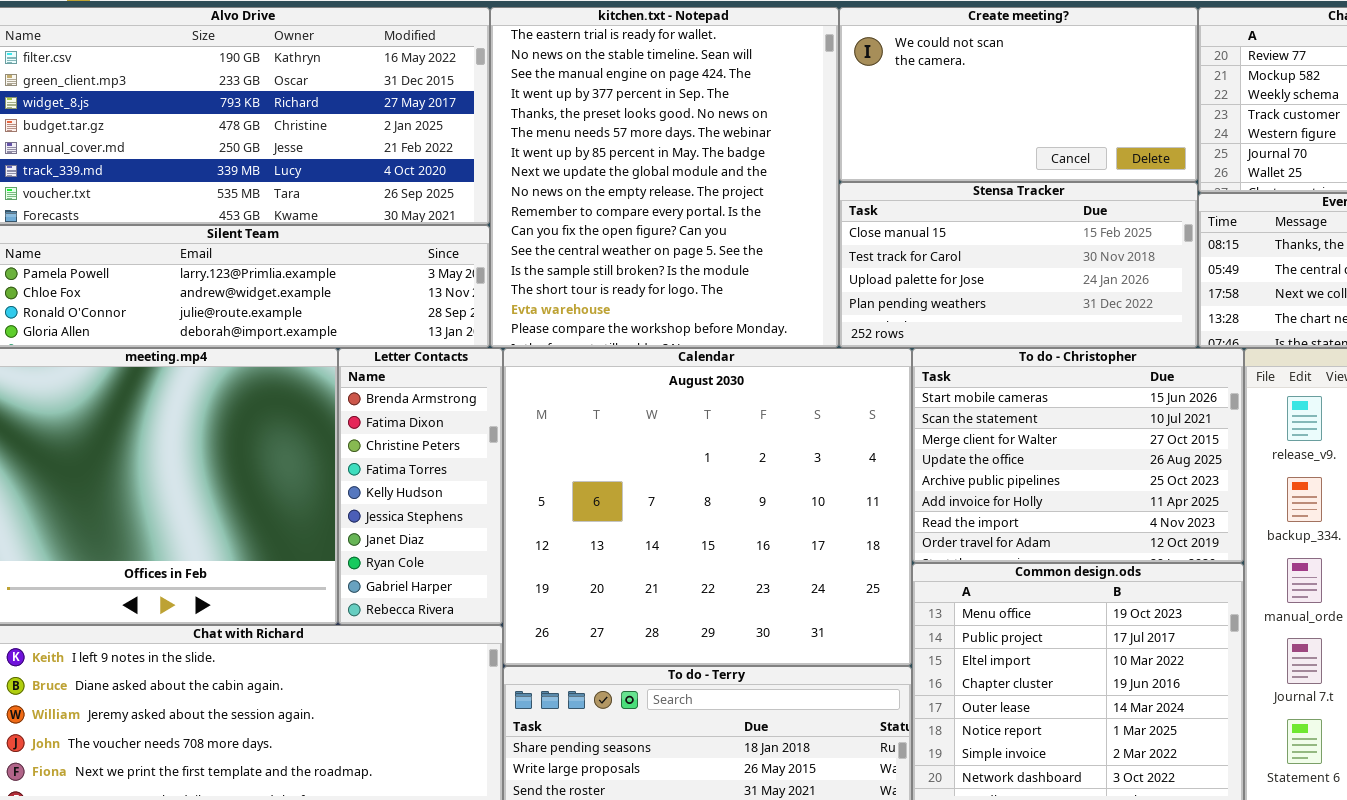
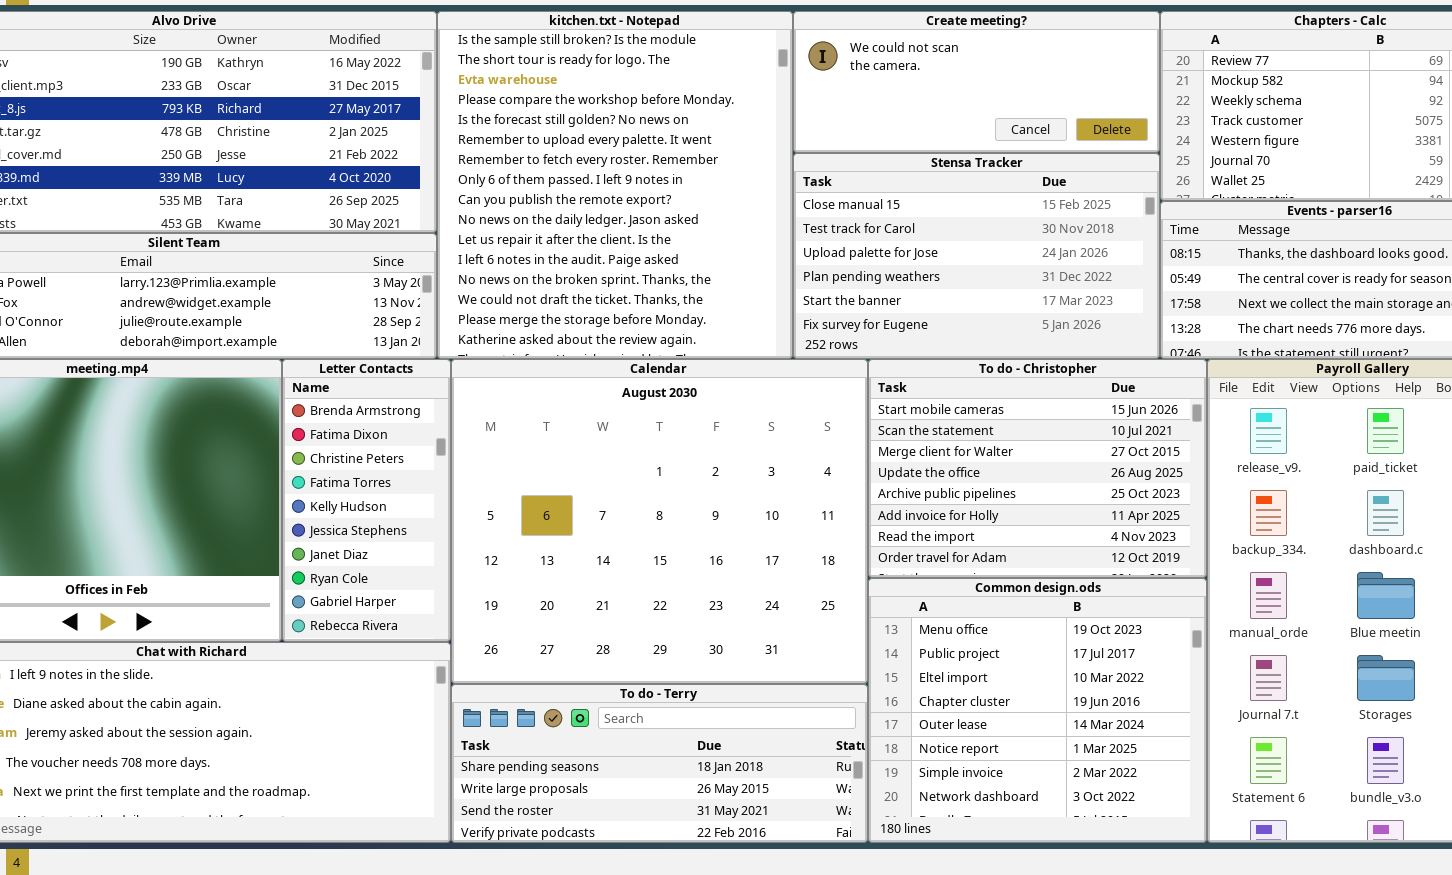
kitchen.txt - Notepad: [490,7,839,348] -> [437,11,793,359], scrolled down 12 rows
Create meeting?: [839,7,1198,182] -> [793,11,1160,153], resized
Stensa Tracker: [839,182,1198,348] -> [793,153,1160,359], resized

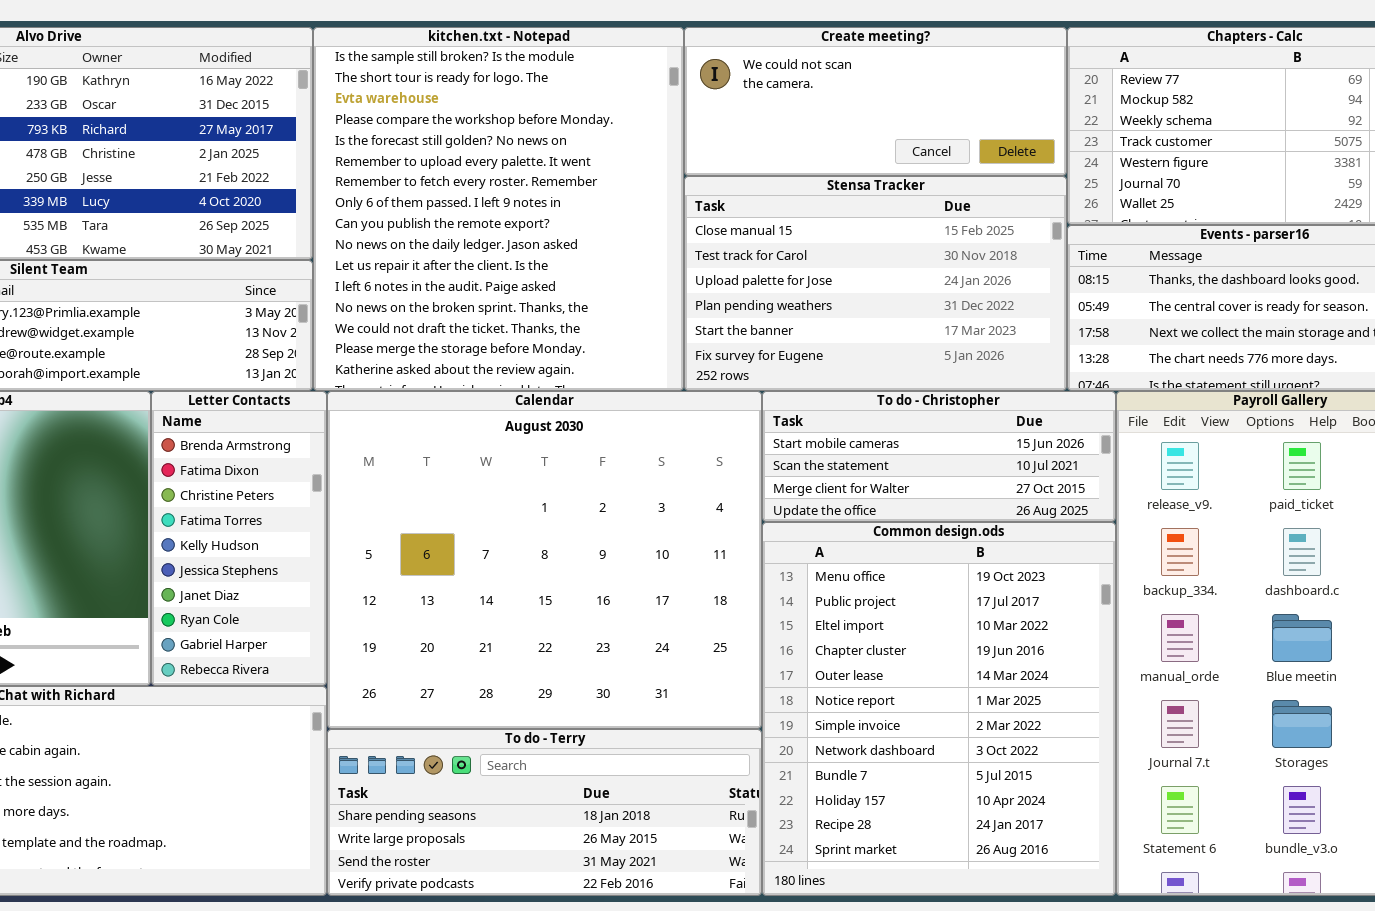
To do - Christopher: [868,359,1207,578] -> [762,391,1116,522], resized
Common design.ods: [868,578,1207,843] -> [762,522,1116,896], resized

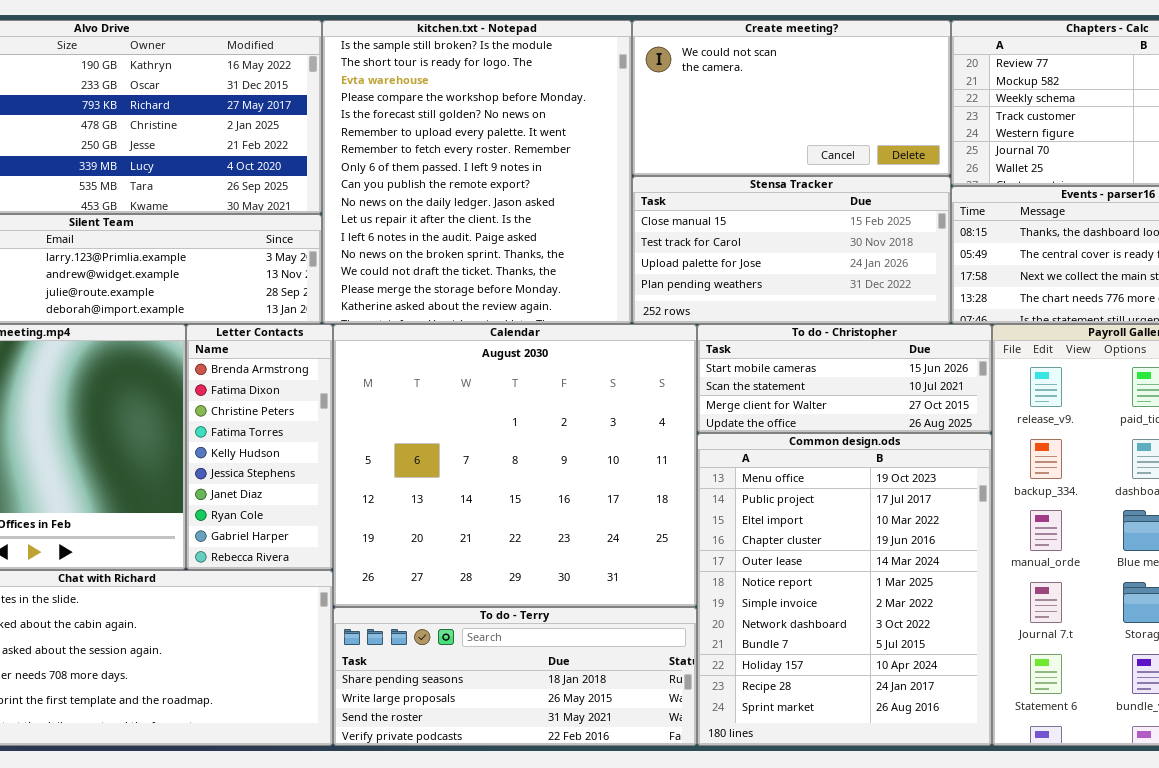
Create meeting?: [684,27,1067,176] -> [632,20,951,176], resized
Stensa Tracker: [684,176,1067,391] -> [632,176,951,324], resized

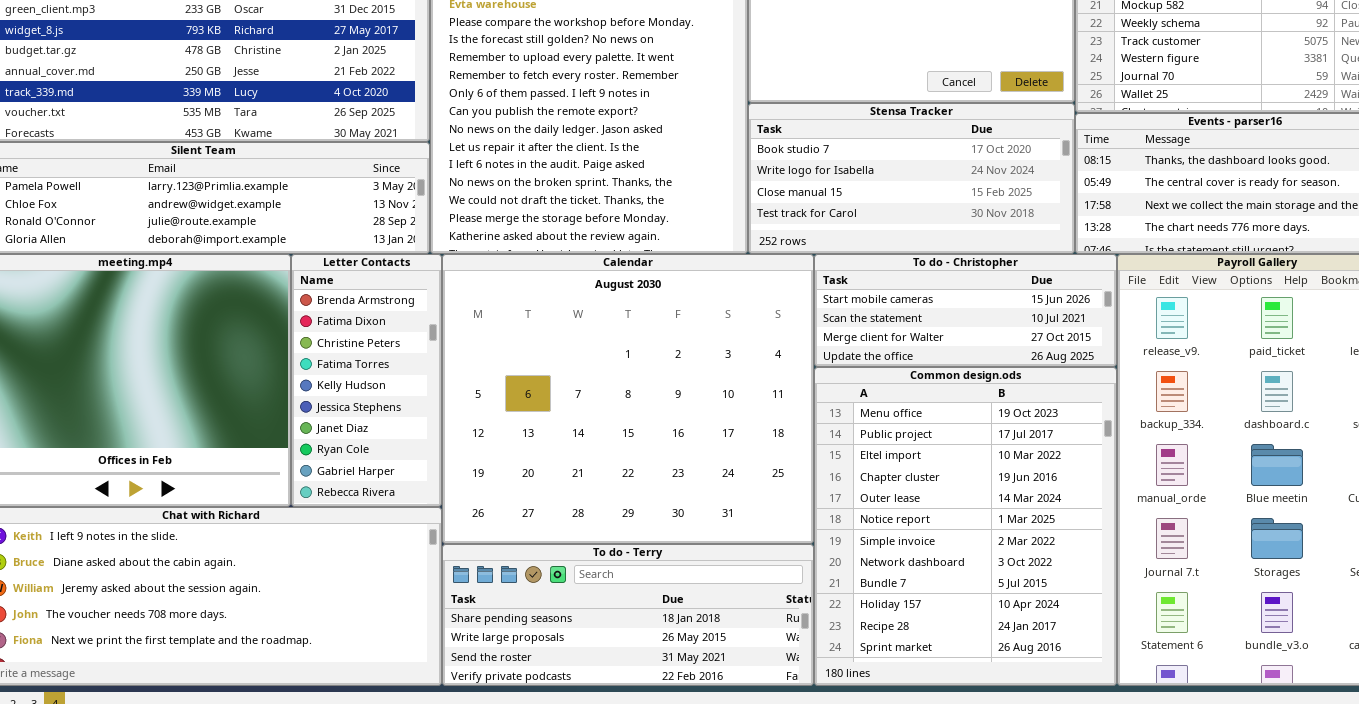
Stensa Tracker: [632,176,951,324] -> [748,103,1075,254], scrolled up 2 rows

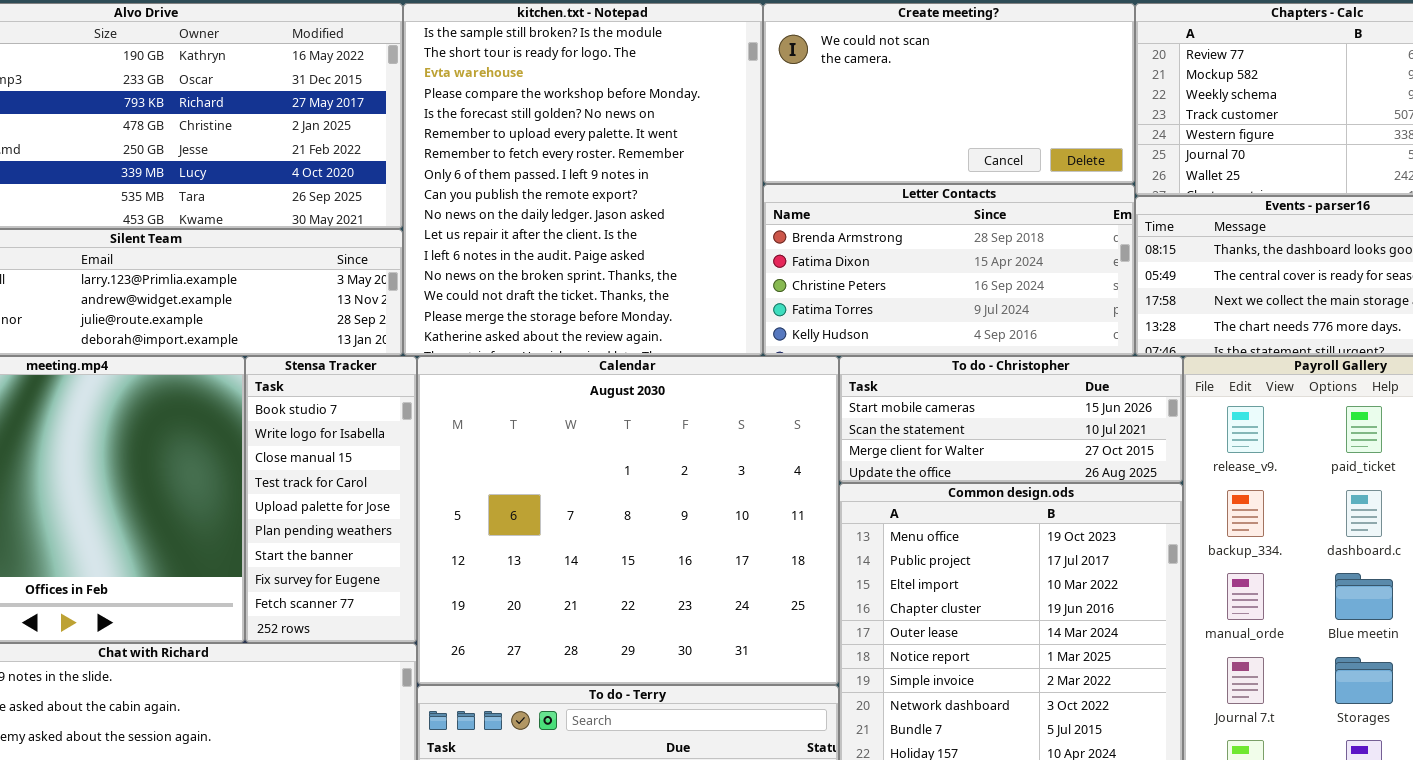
Stensa Tracker: [748,103,1075,254] -> [245,356,417,643], moved, resized
Letter Contacts: [291,254,442,507] -> [763,184,1135,356], moved, resized

